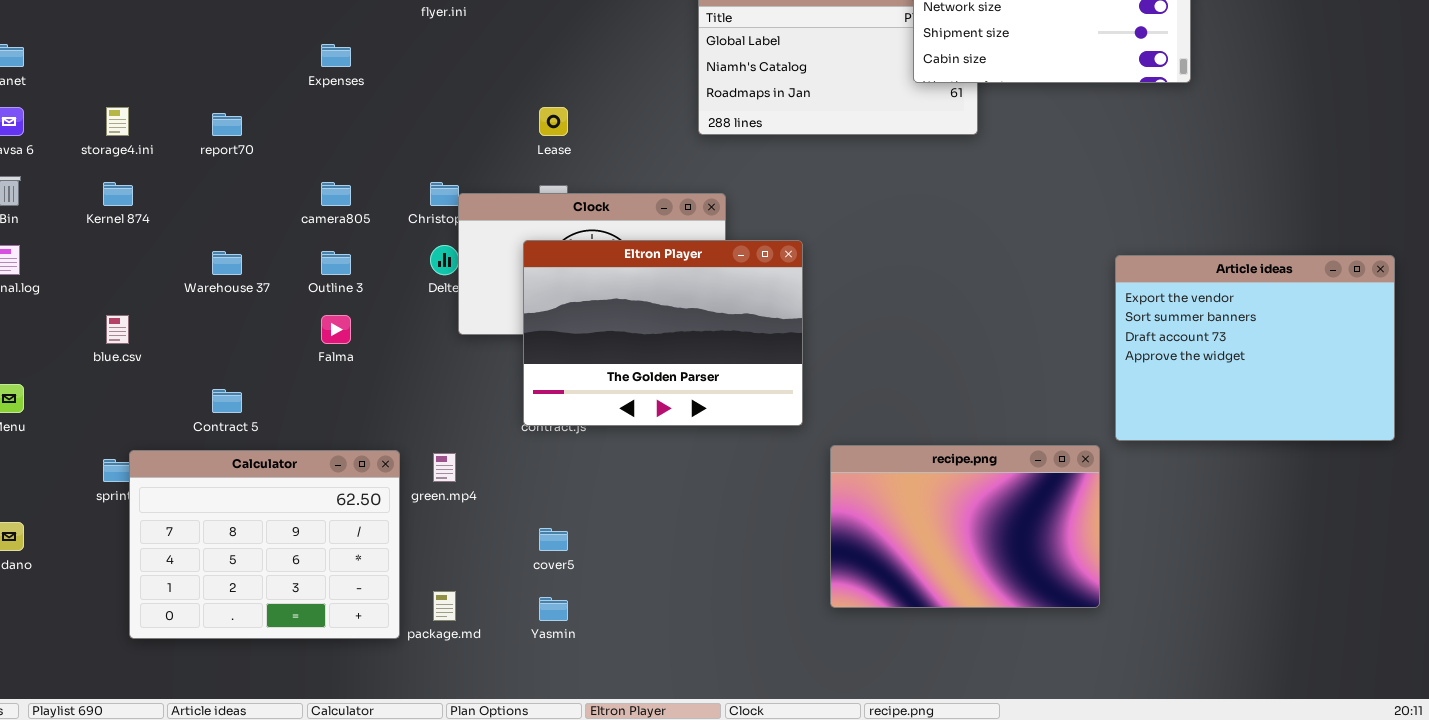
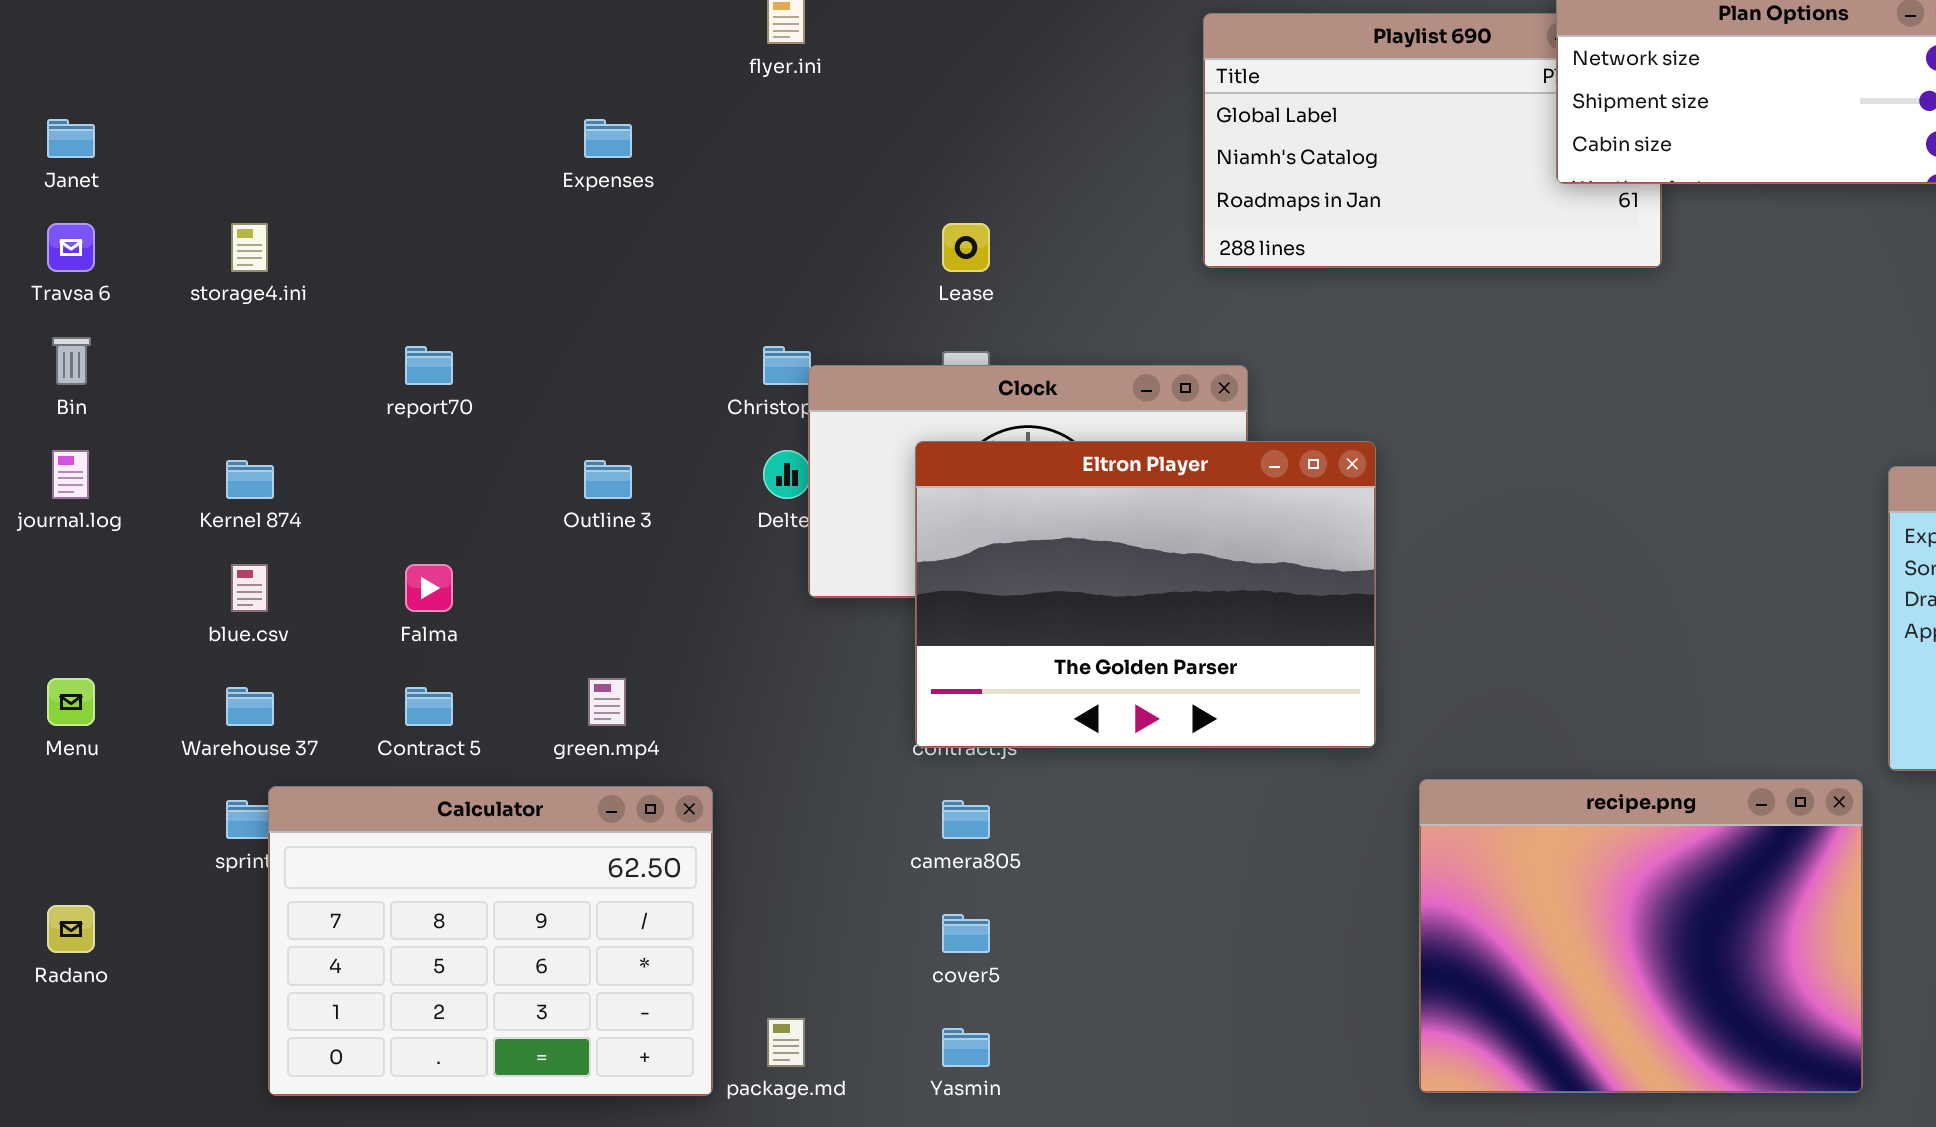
report70: [212,113,242,136] -> [405,346,453,385], moved
Kernel 874: [103,182,133,206] -> [226,460,274,499], moved
camera805: [321,182,351,206] -> [942,800,990,839], moved
Warehouse 37: [212,251,242,275] -> [226,687,274,726], moved
Falma: [321,315,351,344] -> [405,564,453,612], moved
recipe.png: [830,445,1100,608] -> [1419,779,1863,1093], resized
green.mp4: [433,453,456,482] -> [588,678,626,726], moved

